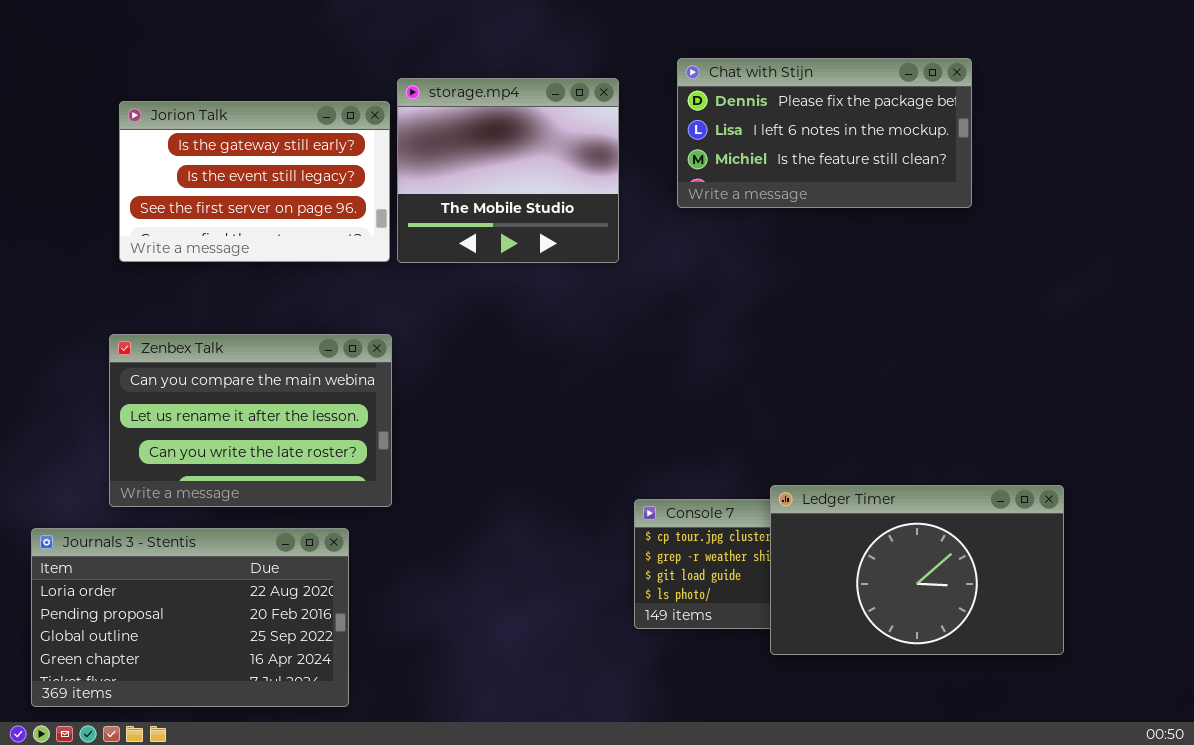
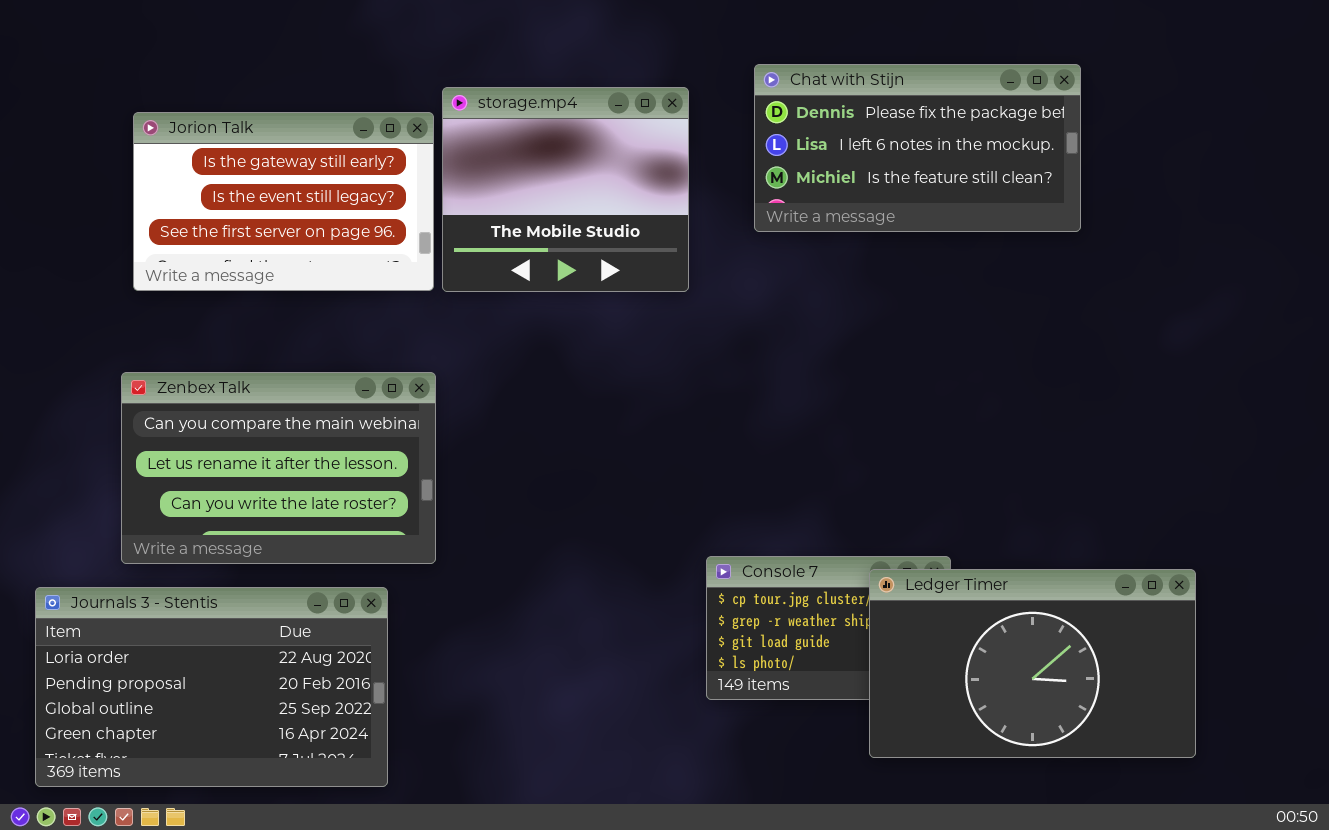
Ledger Timer: [770,485,1064,655] -> [869,569,1196,758], moved

